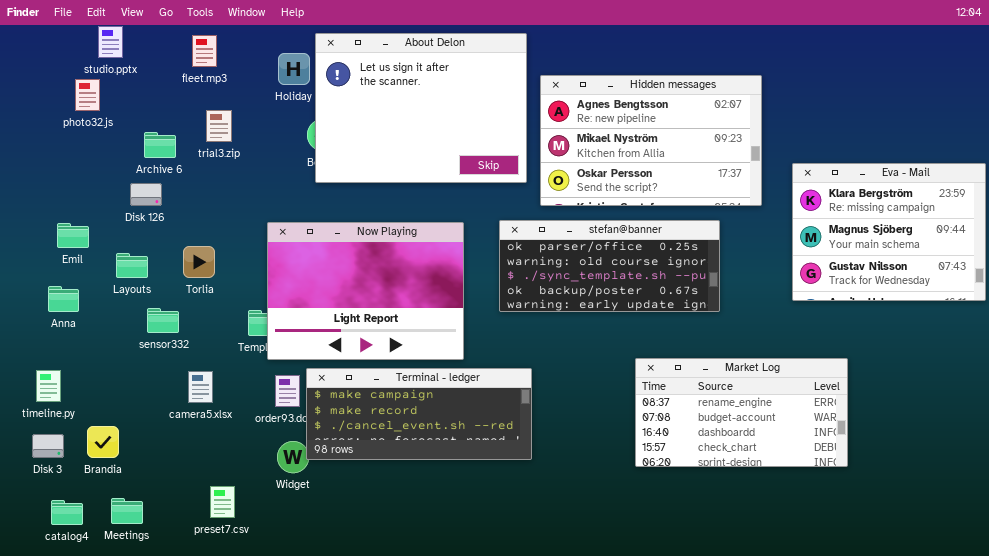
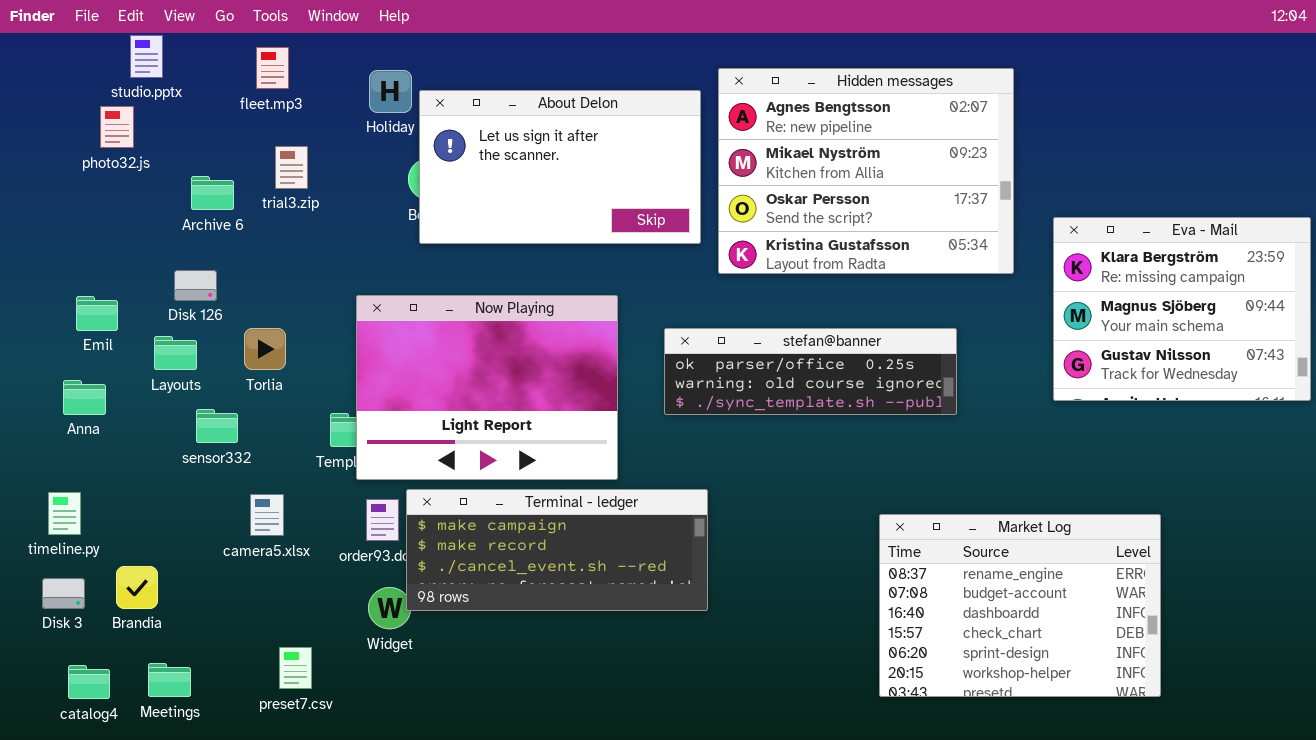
About Delon: [315,33,527,183] -> [419,90,701,244], resized
Hidden messages: [540,75,762,206] -> [718,68,1014,274], resized
Disk 126: [130,183,162,206] -> [174,270,217,301], moved
stefan@banner: [499,220,720,312] -> [664,328,957,415], resized
Market Log: [635,358,848,467] -> [879,514,1161,697], moved, resized

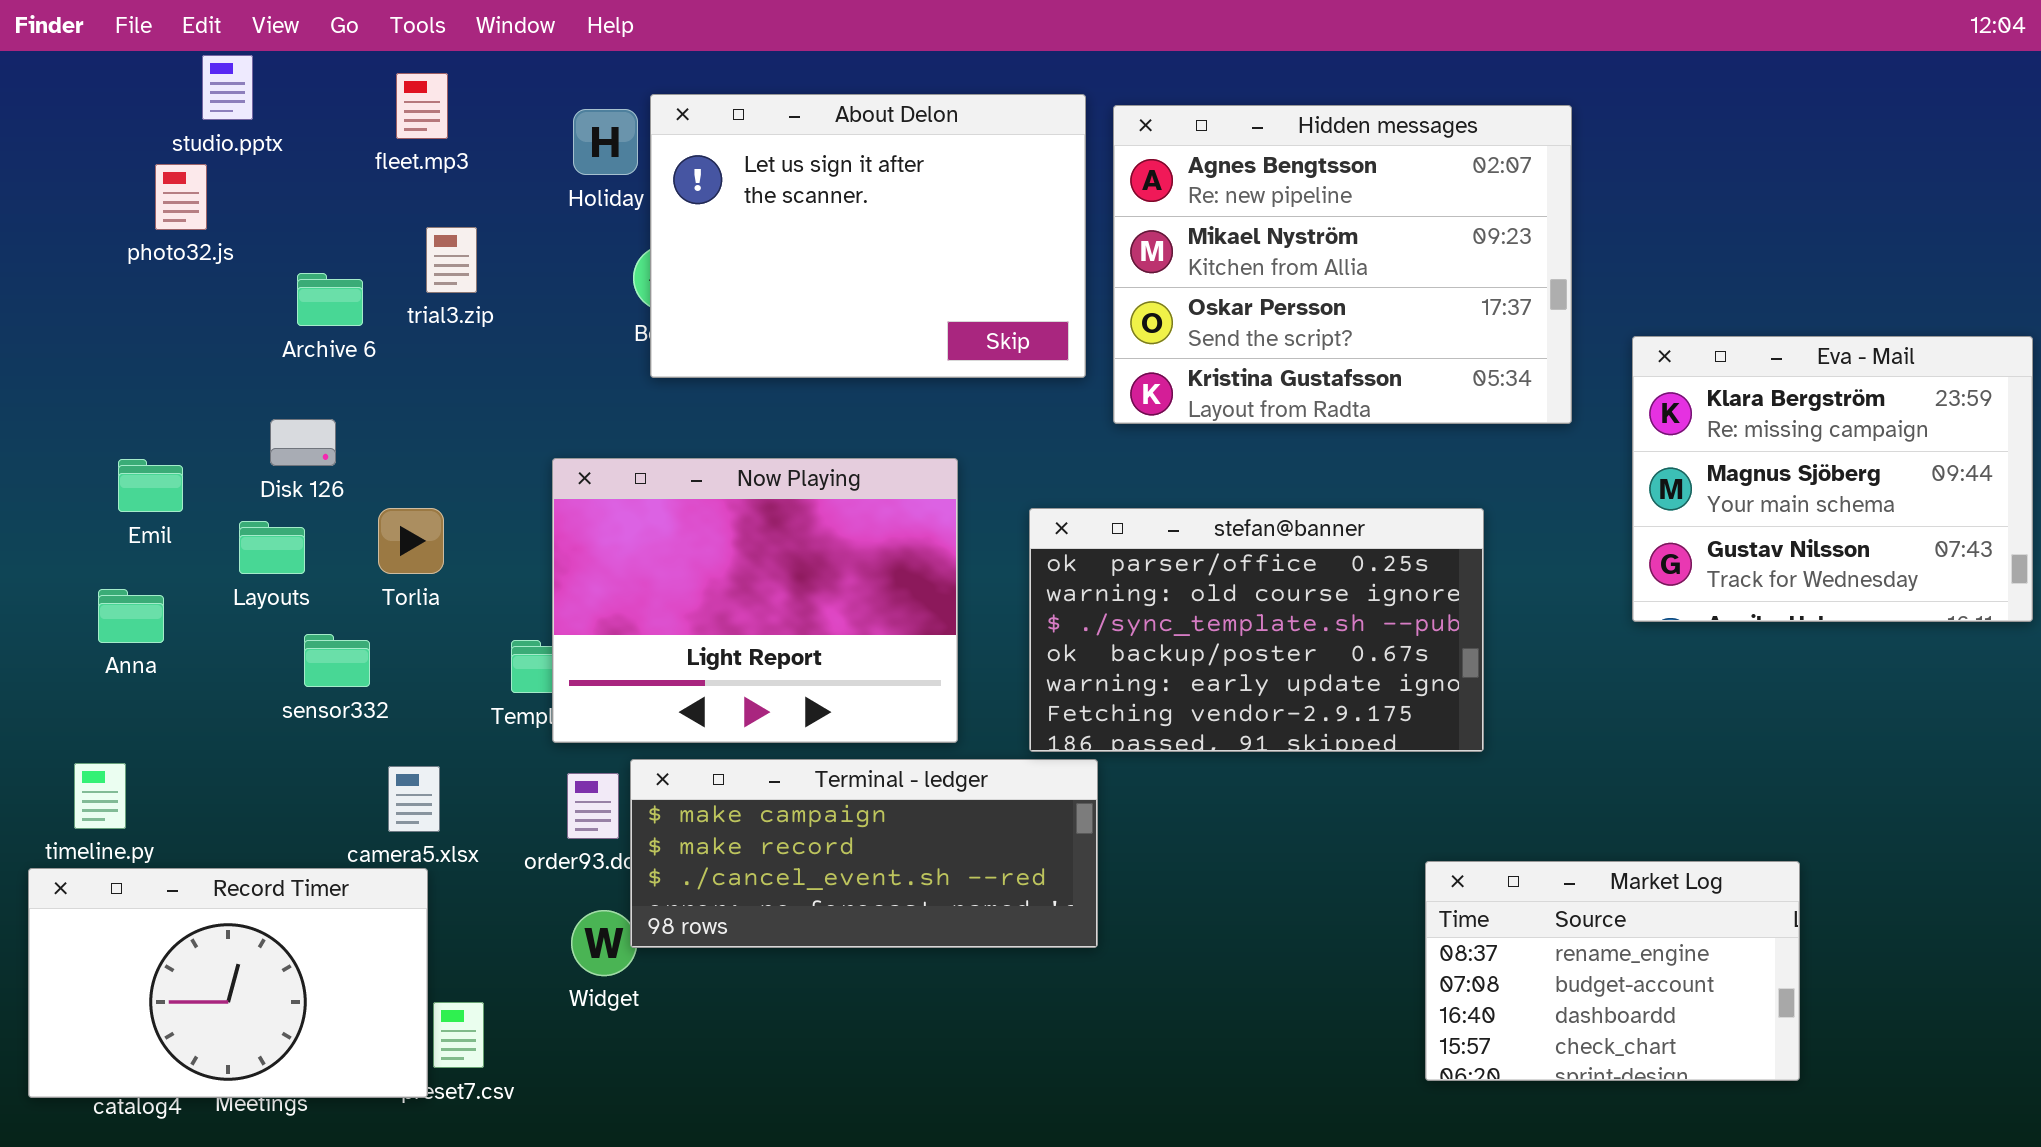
About Delon: [419,90,701,244] -> [650,94,1086,378], resized
stefan@banner: [664,328,957,415] -> [1029,508,1484,752], resized
Market Log: [879,514,1161,697] -> [1425,861,1800,1081], resized
Record Timer: none -> [28,868,428,1098], opened

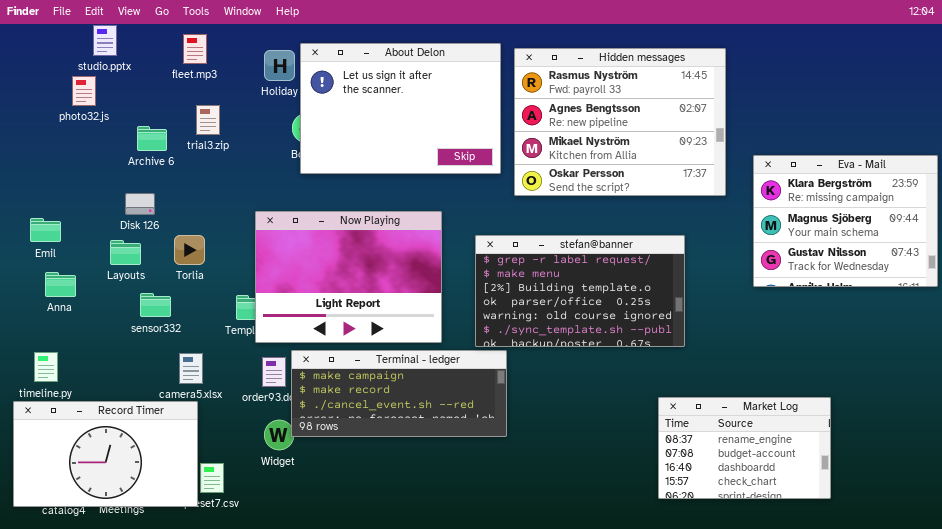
Hidden messages: [1113,105,1572,424] -> [514,48,726,196], scrolled up 1 row
Emil: [118,459,183,512] -> [30,218,61,242], moved
stefan@banner: [1029,508,1484,752] -> [475,235,685,347], scrolled up 3 rows

